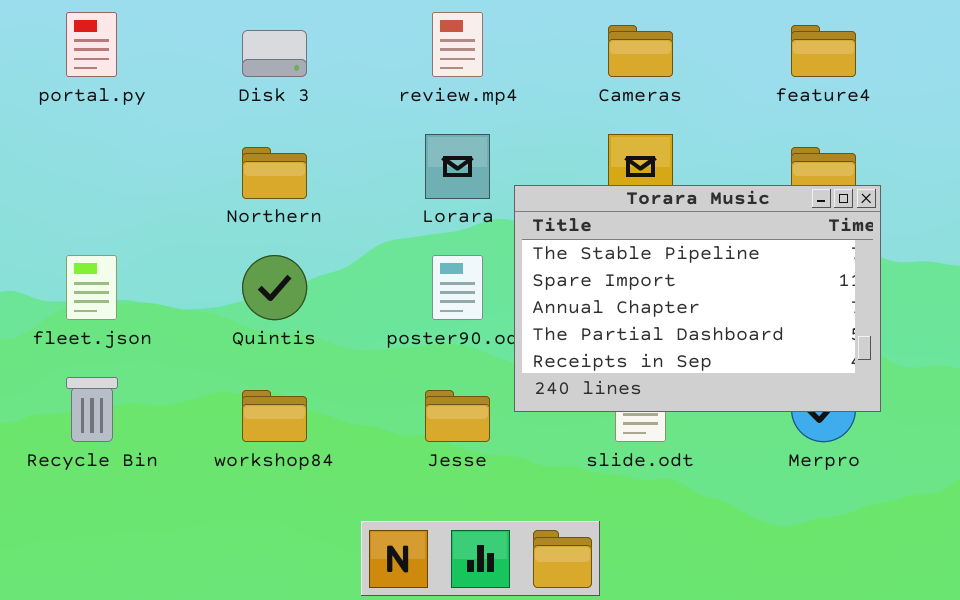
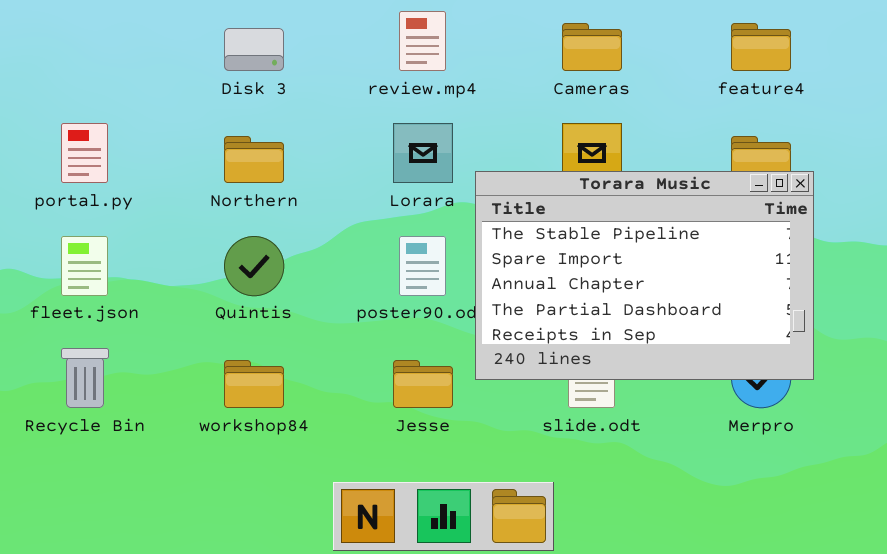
portal.py: [66,12,117,77] -> [61,123,108,183], moved

